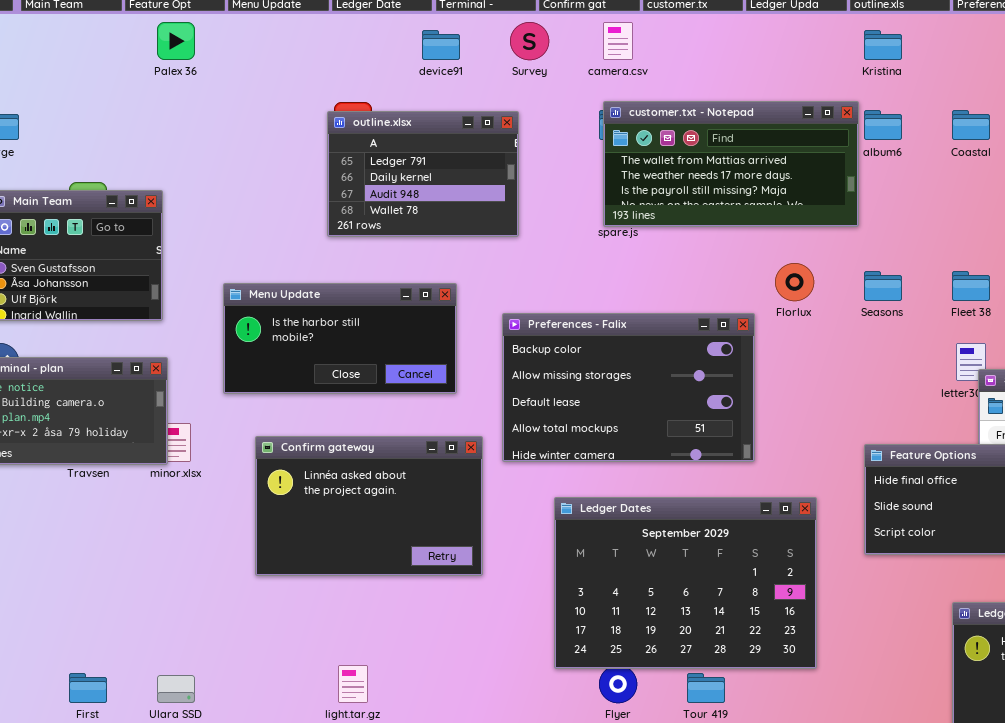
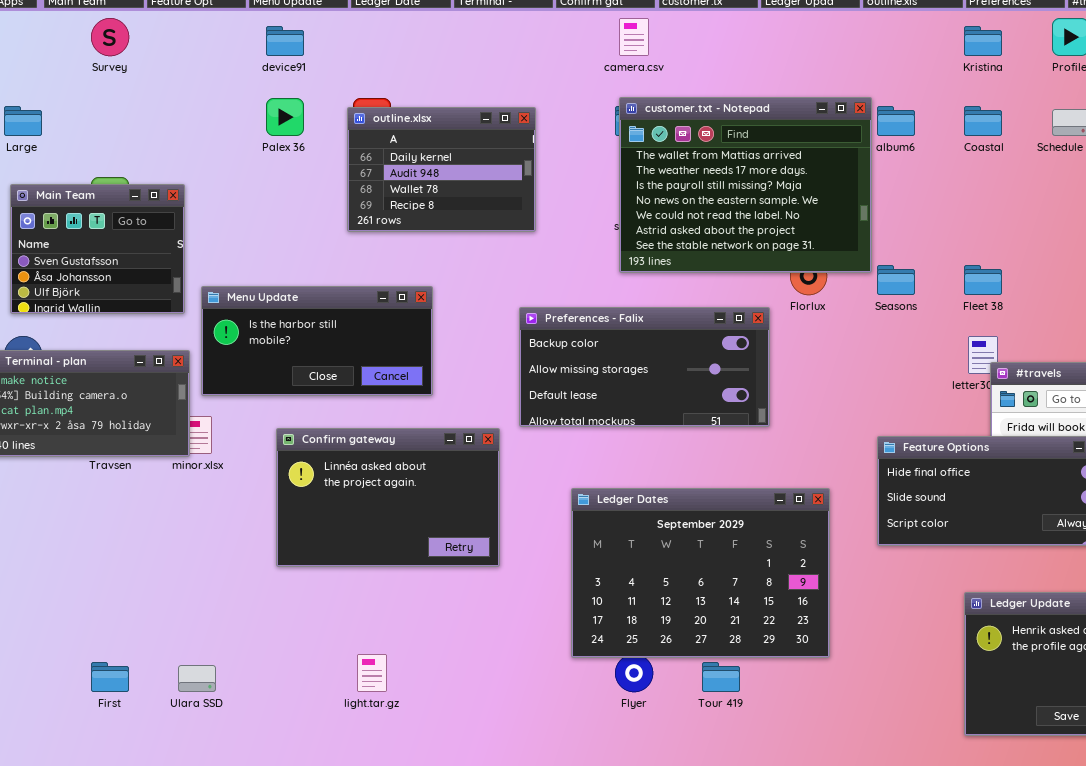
Palex 36: [157,22,195,60] -> [266,98,304,136], moved
Survey: [510,22,549,60] -> [91,18,129,56], moved
device91: [422,30,460,60] -> [266,26,304,56], moved
Kristina: [864,30,902,60] -> [964,26,1002,56], moved
customer.txt - Notepad: [603,101,859,227] -> [619,97,872,273], resized
outline.xlsx: [327,111,519,237] -> [347,107,536,232], scrolled down 1 row
Menu Update: [223,283,457,394] -> [201,286,433,396], moved
Preferences - Falix: [502,313,755,462] -> [519,307,770,427], resized

